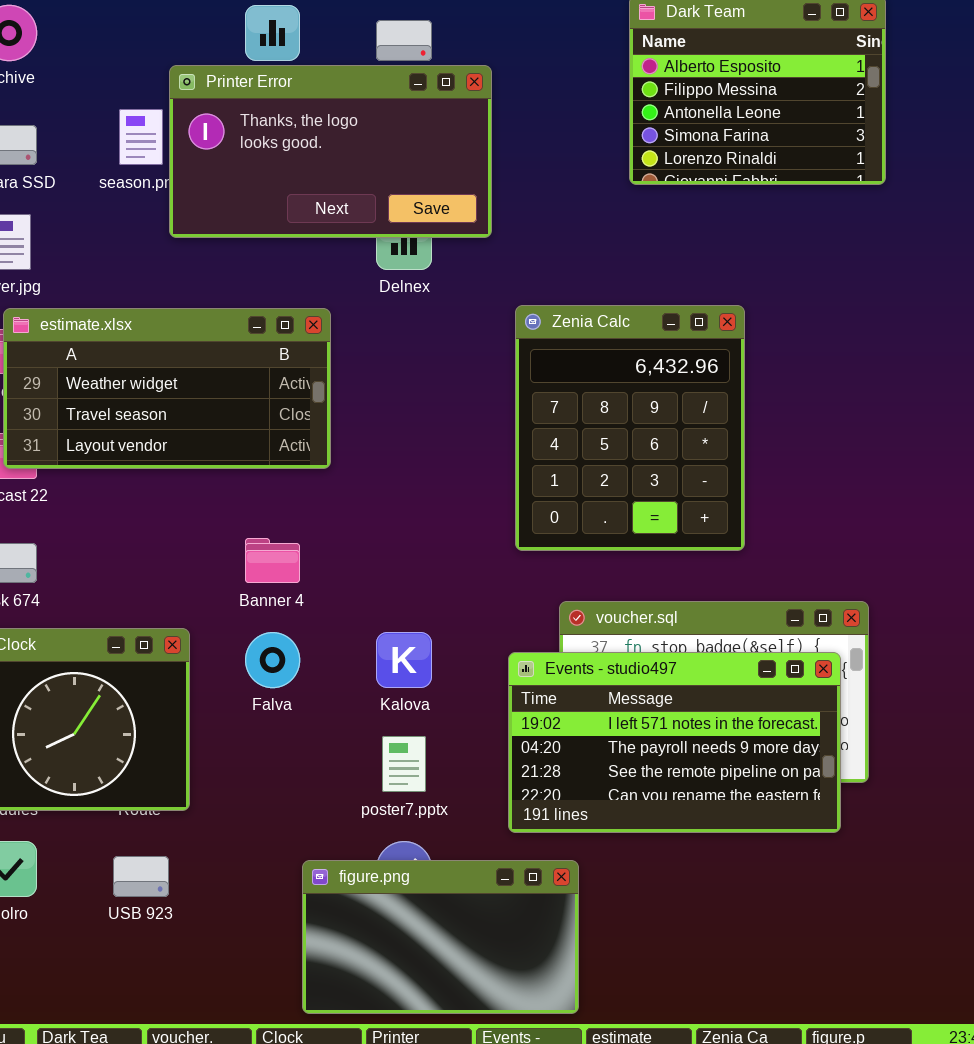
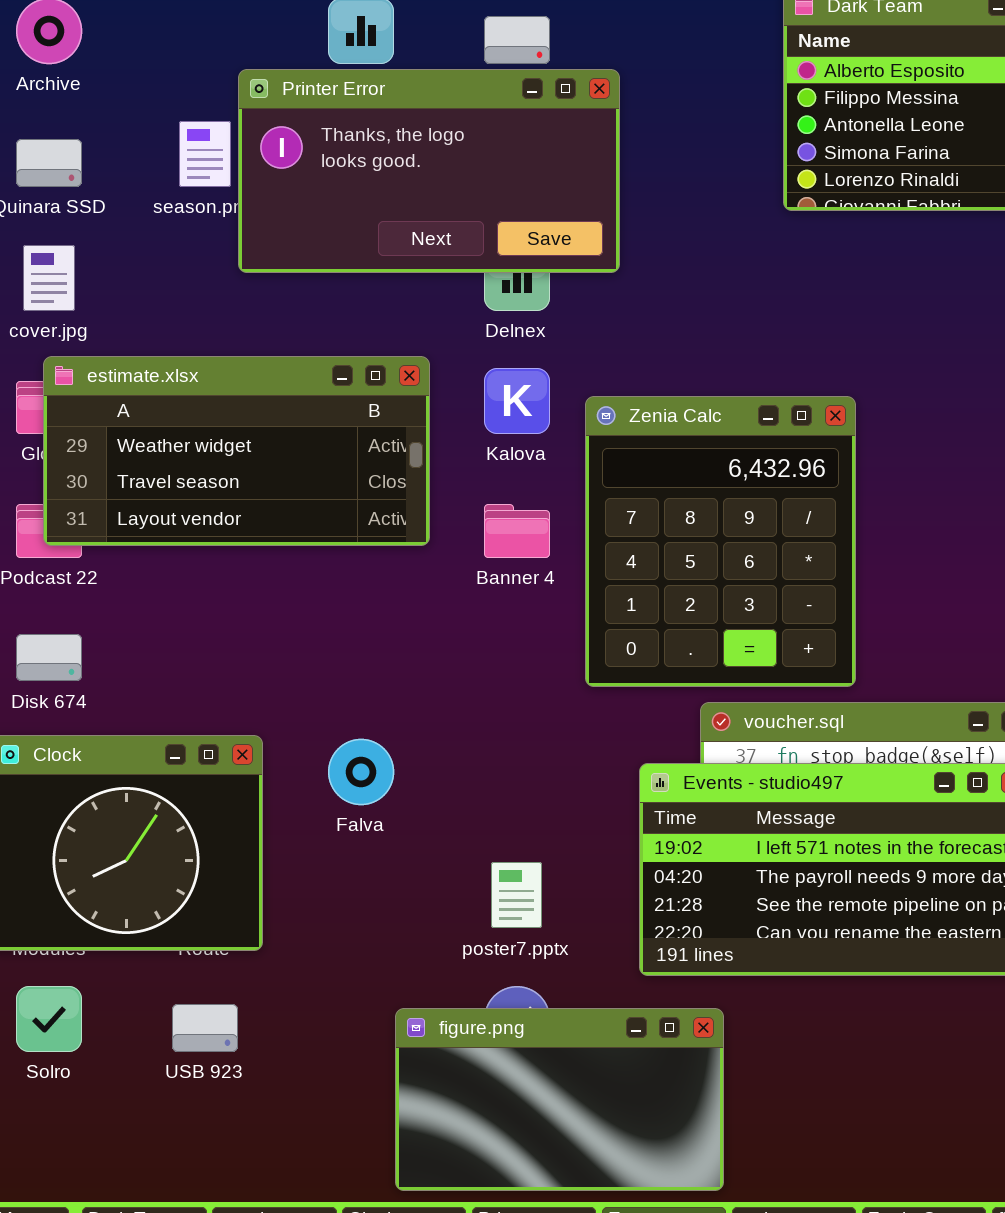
Zenia Calc: [515,305,745,551] -> [585,396,856,687], moved
Banner 4: [245,538,300,583] -> [484,504,550,558], moved
Kalova: [376,632,432,688] -> [484,368,550,434], moved

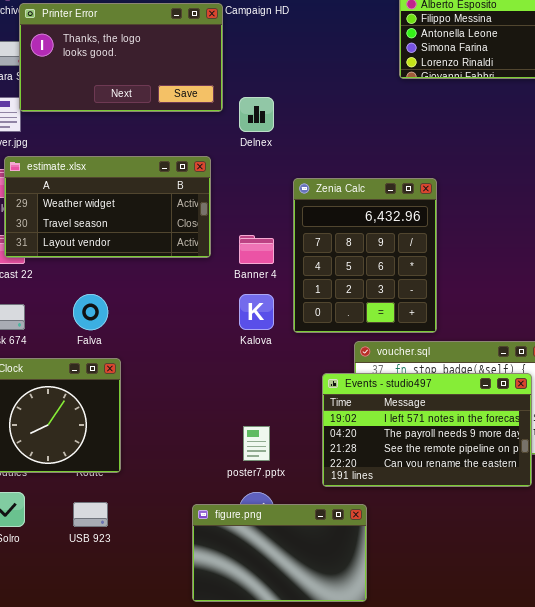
Printer Error: [238,69,620,273] -> [19,3,223,112], moved
Kalova: [484,368,550,434] -> [239,294,274,330], moved
Falva: [328,739,394,805] -> [73,294,108,330], moved

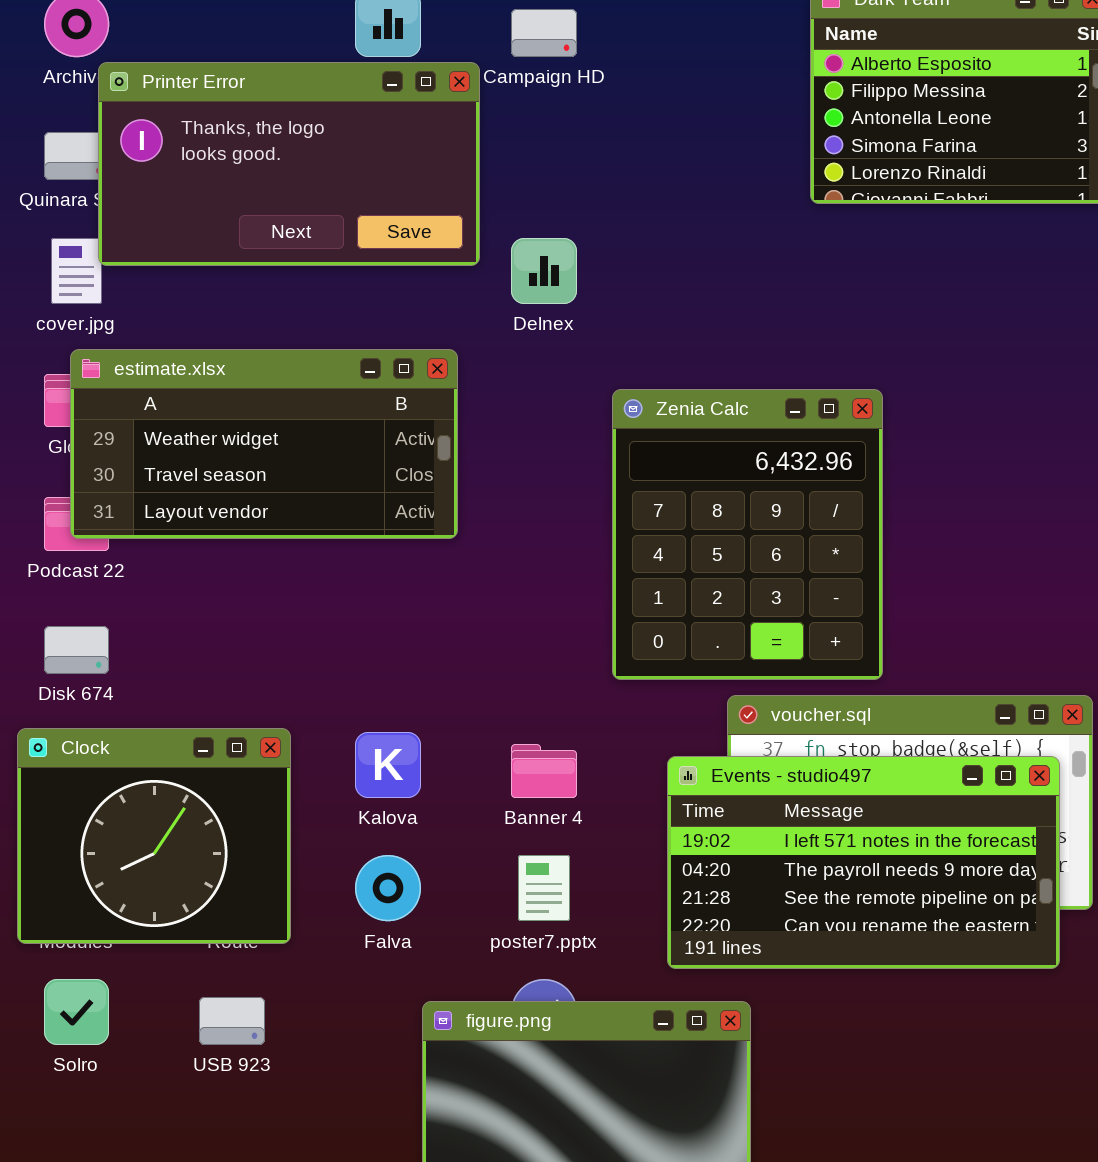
Banner 4: [239,235,274,264] -> [511,744,577,798], moved
Falva: [73,294,108,330] -> [355,855,421,921], moved
Kalova: [239,294,274,330] -> [355,732,421,798], moved

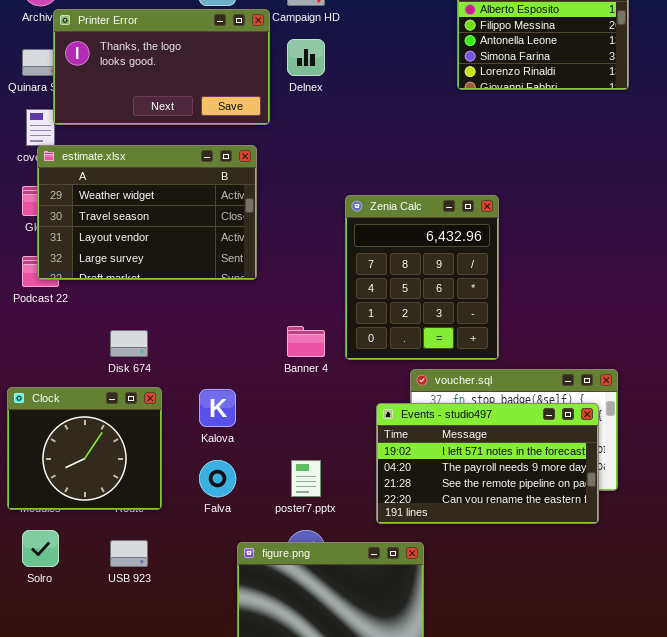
Delnex: [511,238,577,304] -> [287,39,325,76], moved
estimate.xlsx: [70,349,458,539] -> [37,145,257,280], resized
Disk 674: [44,626,109,674] -> [110,330,148,357], moved
Banner 4: [511,744,577,798] -> [287,326,325,357], moved

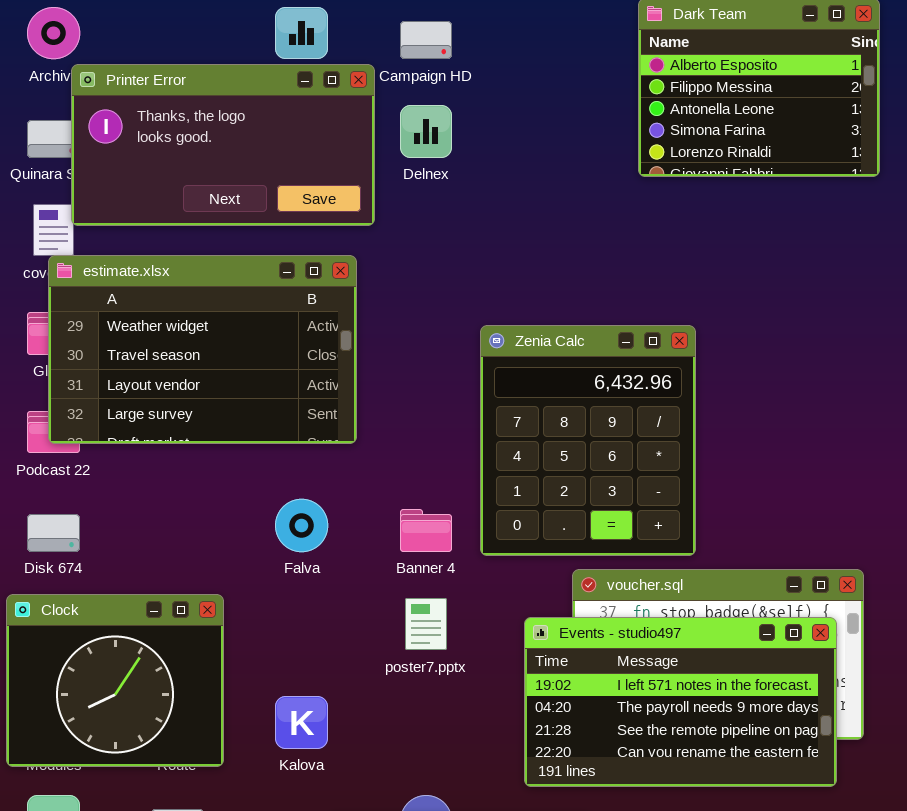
Disk 674: [110,330,148,357] -> [27,514,80,552], moved
Kalova: [199,389,236,427] -> [275,696,328,749], moved
Falva: [199,460,236,497] -> [275,499,328,552], moved
poster7.pptx: [291,460,321,497] -> [405,598,447,650], moved

